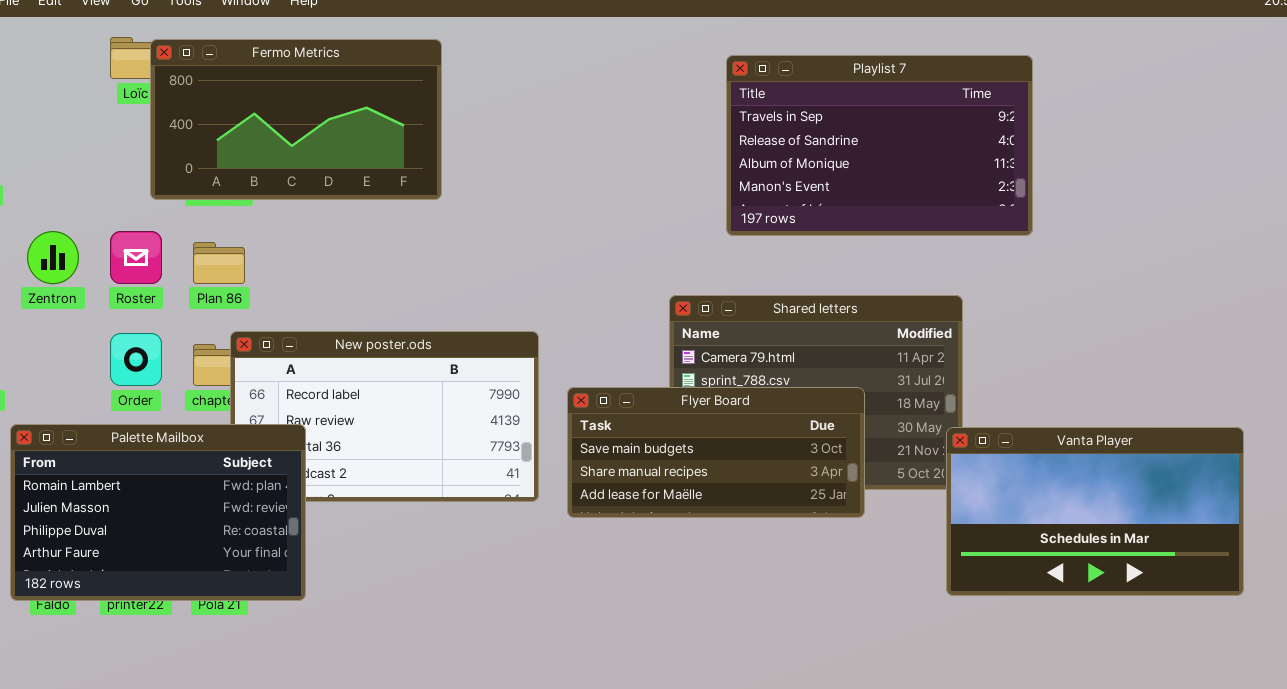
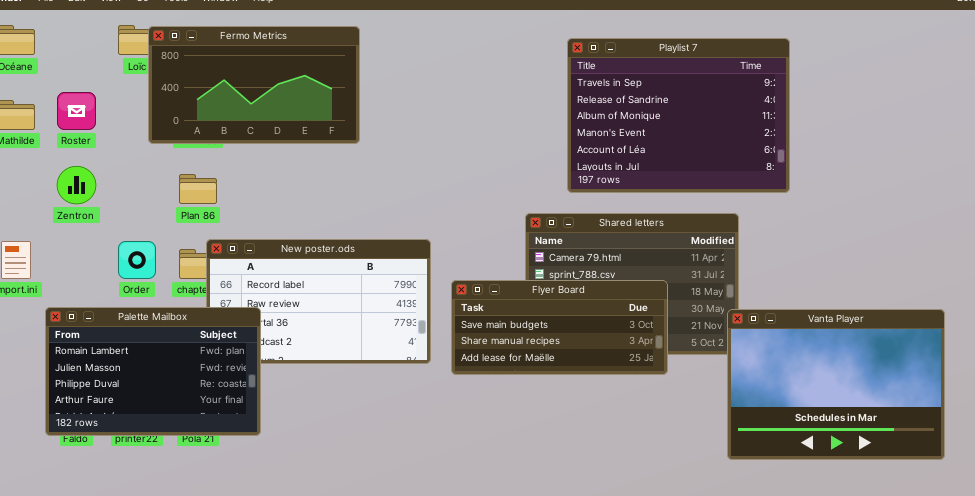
Playlist 7: [726,55,1033,236] -> [567,38,790,193], resized
Roster: [110,231,162,284] -> [57,92,96,130], moved
Vanta Player: [946,427,1244,596] -> [727,309,945,460], resized

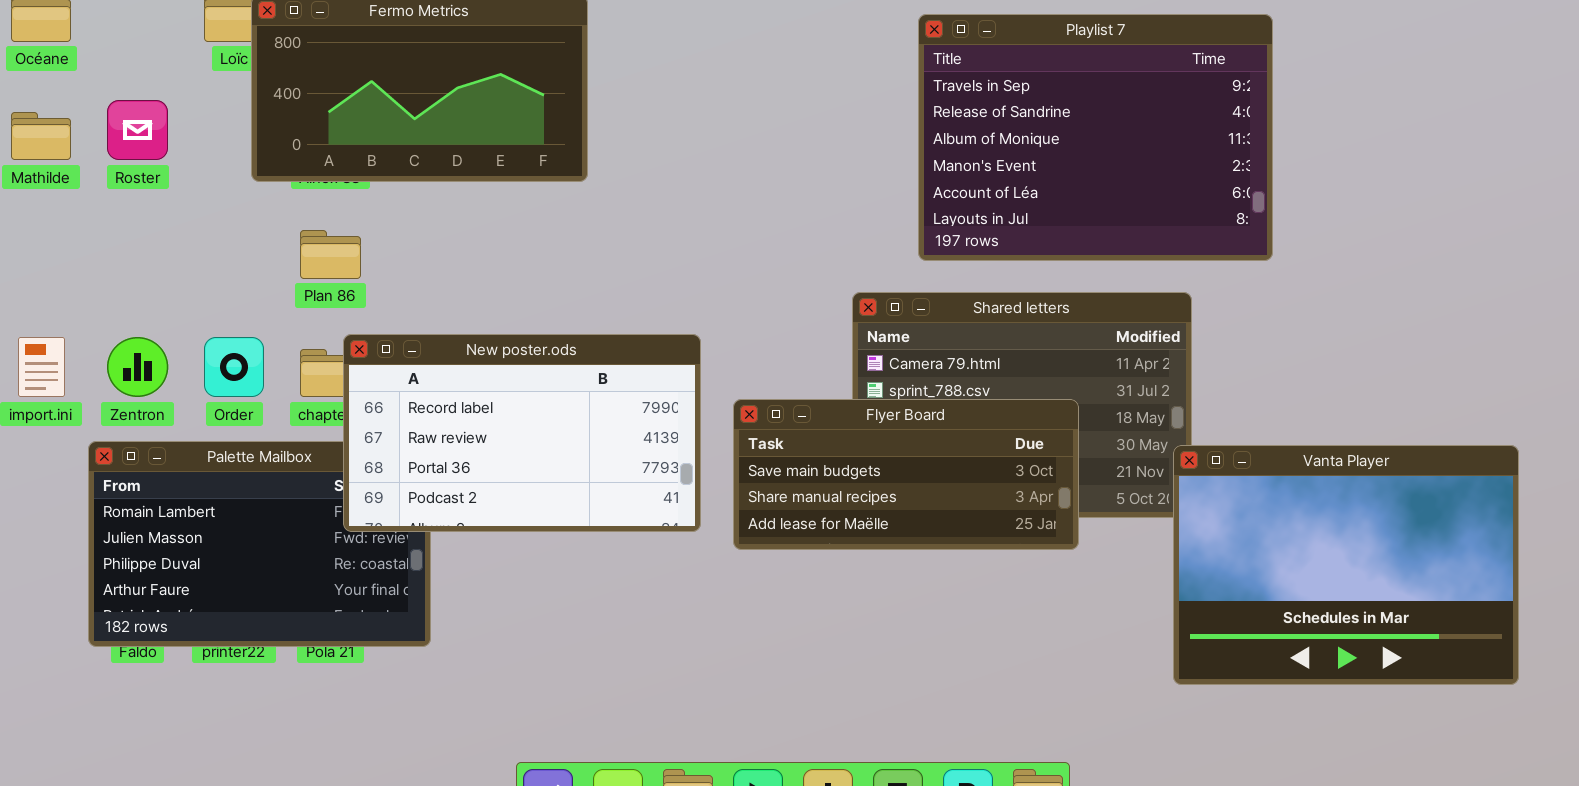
Zentron: [57,166,96,204] -> [107,337,168,397], moved
New poster.ods: [206,239,431,364] -> [343,334,701,532], raised

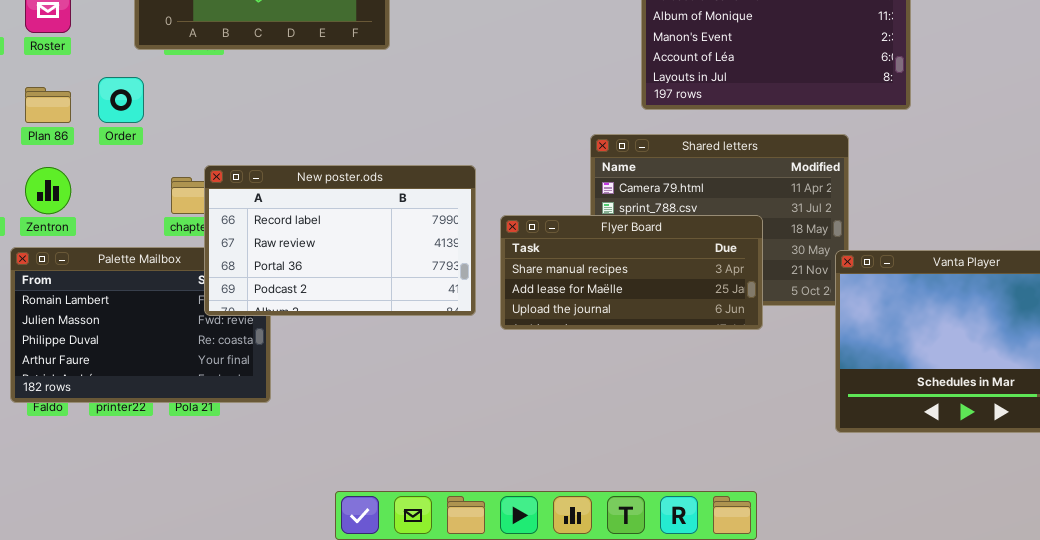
Plan 86: [300,230,361,279] -> [25,87,71,123], moved
Order: [204,337,264,397] -> [98,77,144,123], moved
Flyer Board: [733,399,1079,550] -> [500,215,763,330], scrolled down 1 row

